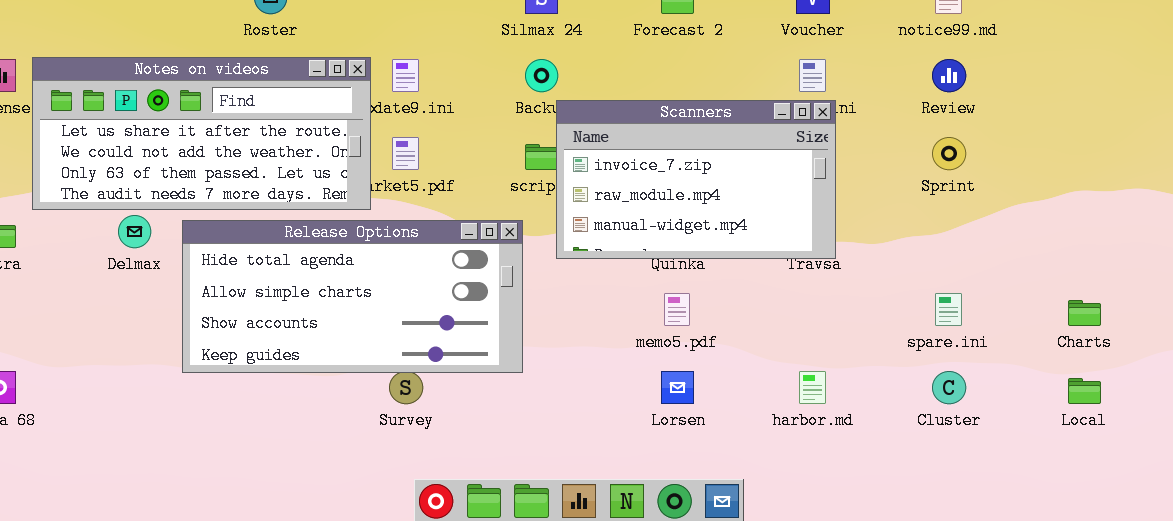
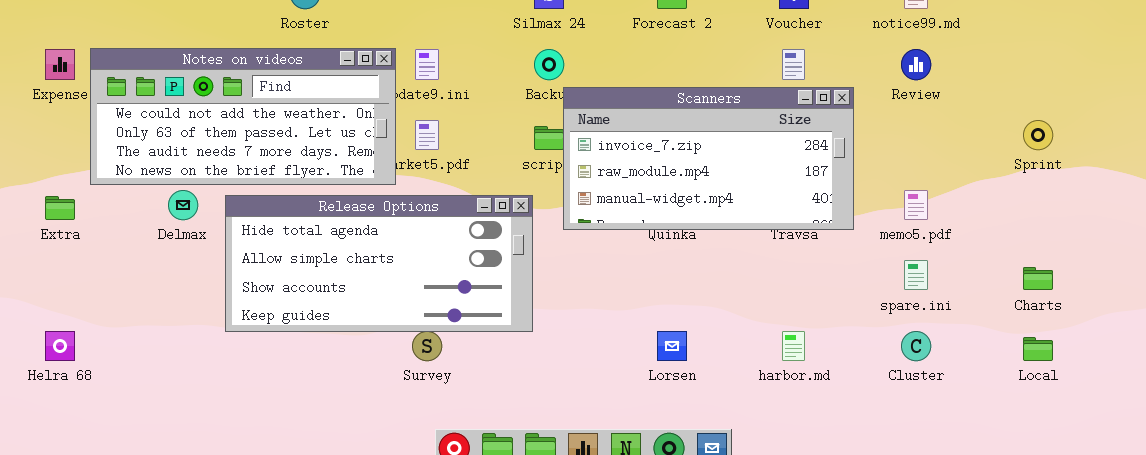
Notes on videos: [32,57,371,210] -> [90,48,396,185], scrolled down 1 row
Scanners: [556,100,836,259] -> [563,87,854,230], resized
Sprint: [932,137,966,170] -> [1023,120,1053,150], moved
memo5.pdf: [664,293,690,326] -> [904,190,928,220], moved

